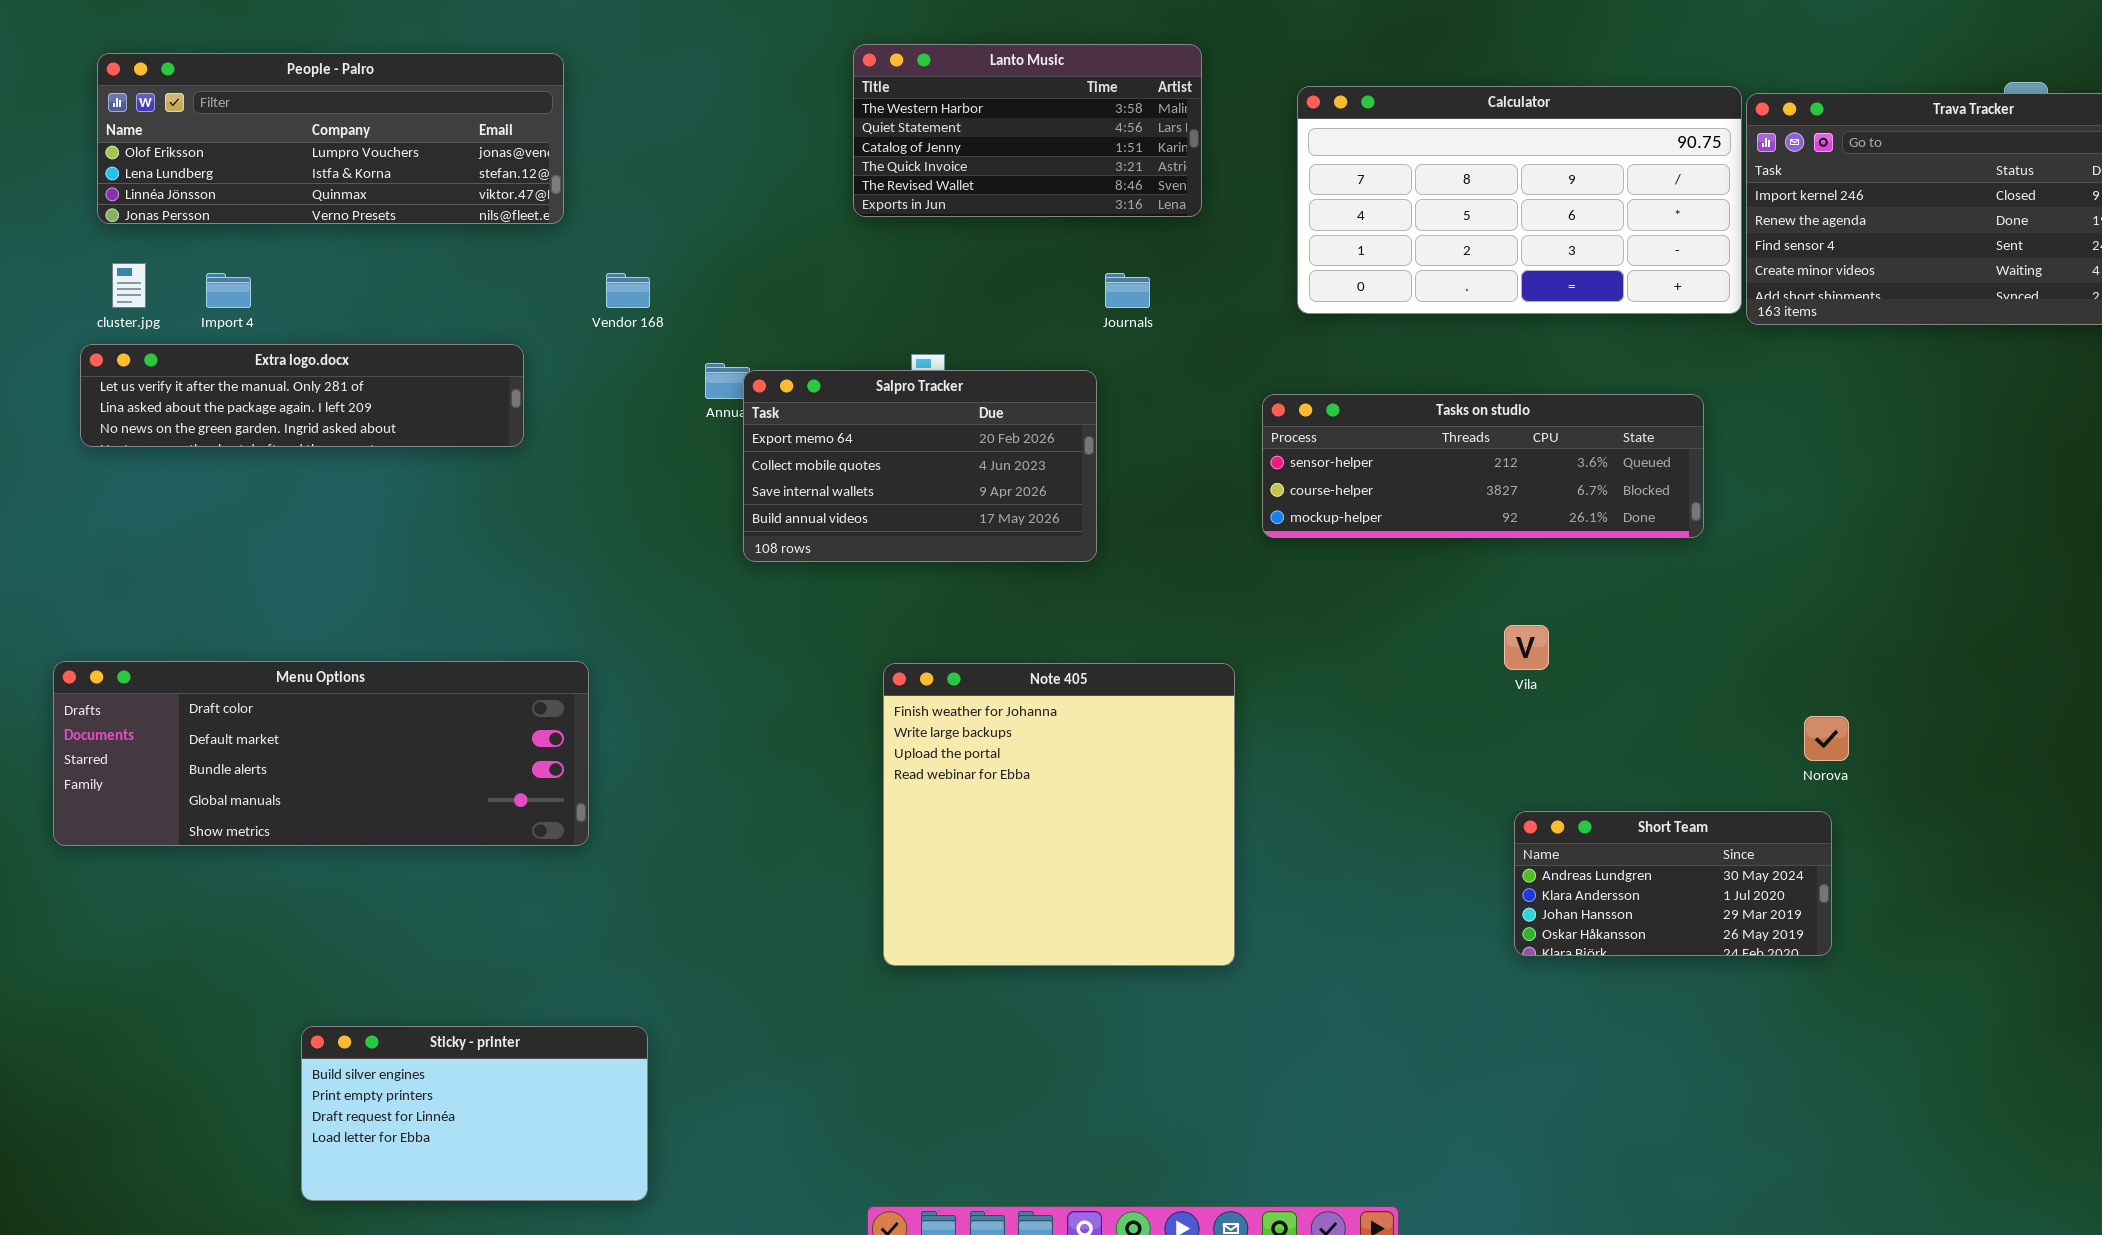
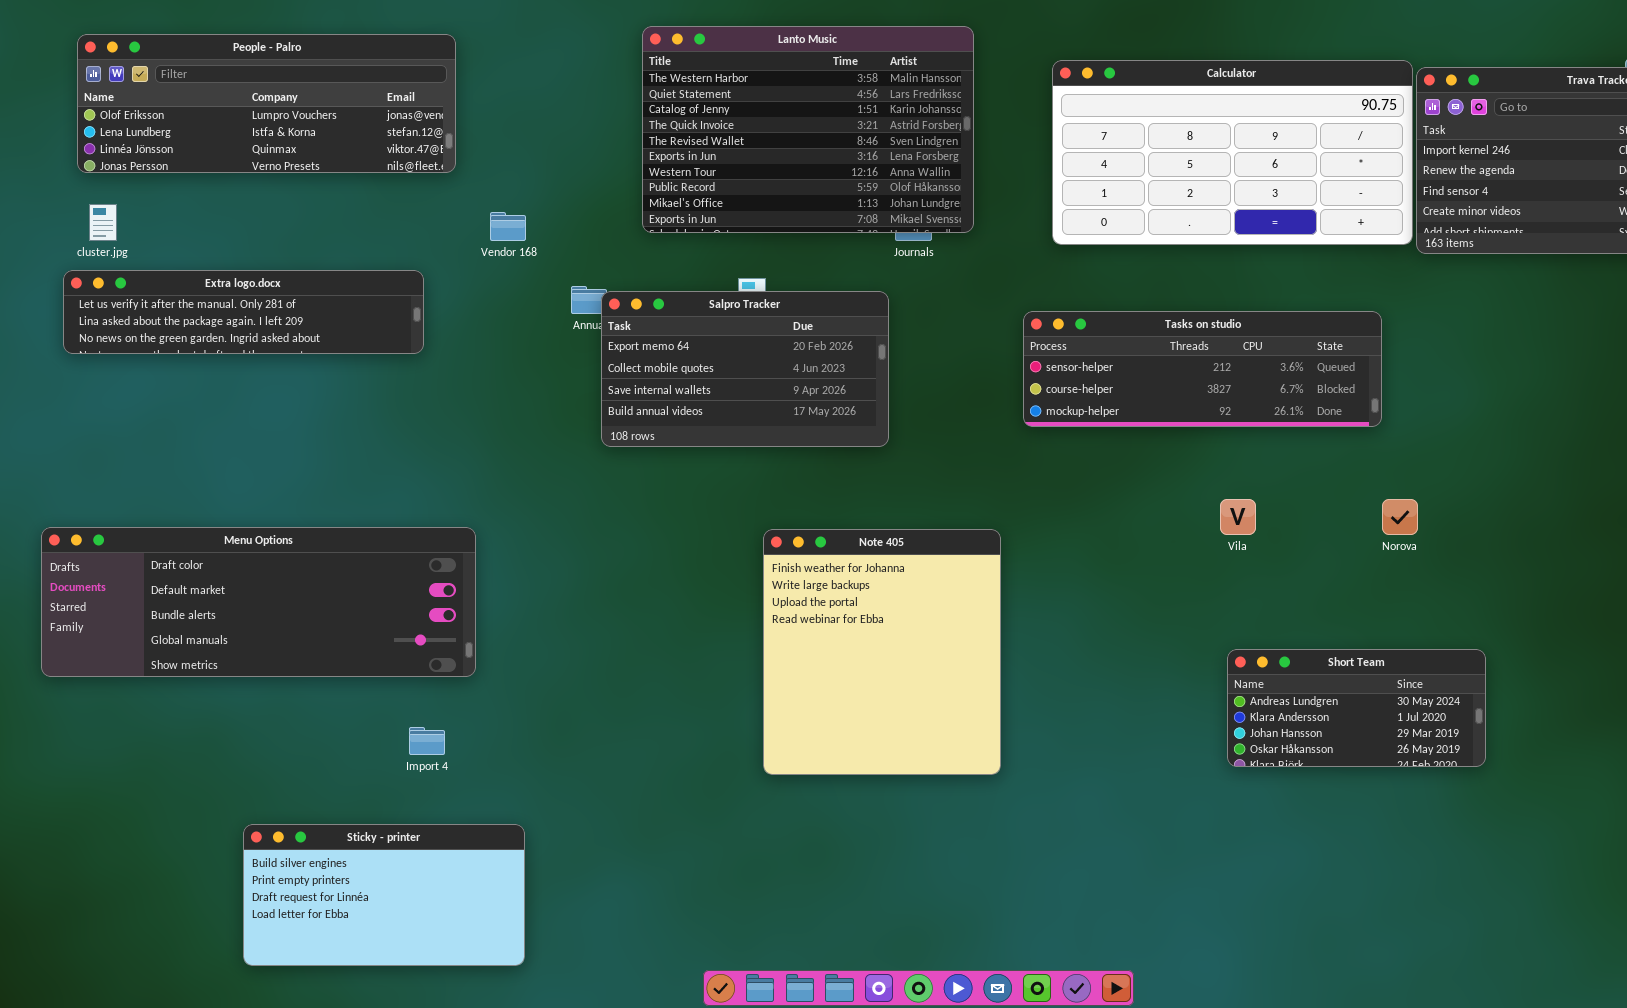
Lanto Music: [853,44,1202,217] -> [642,26,974,233], resized
Import 4: [206,273,251,308] -> [409,727,445,755], moved
Note 405: [883,663,1235,966] -> [763,529,1001,775], resized
Norova: [1804,716,1849,761] -> [1382,499,1418,535], moved

